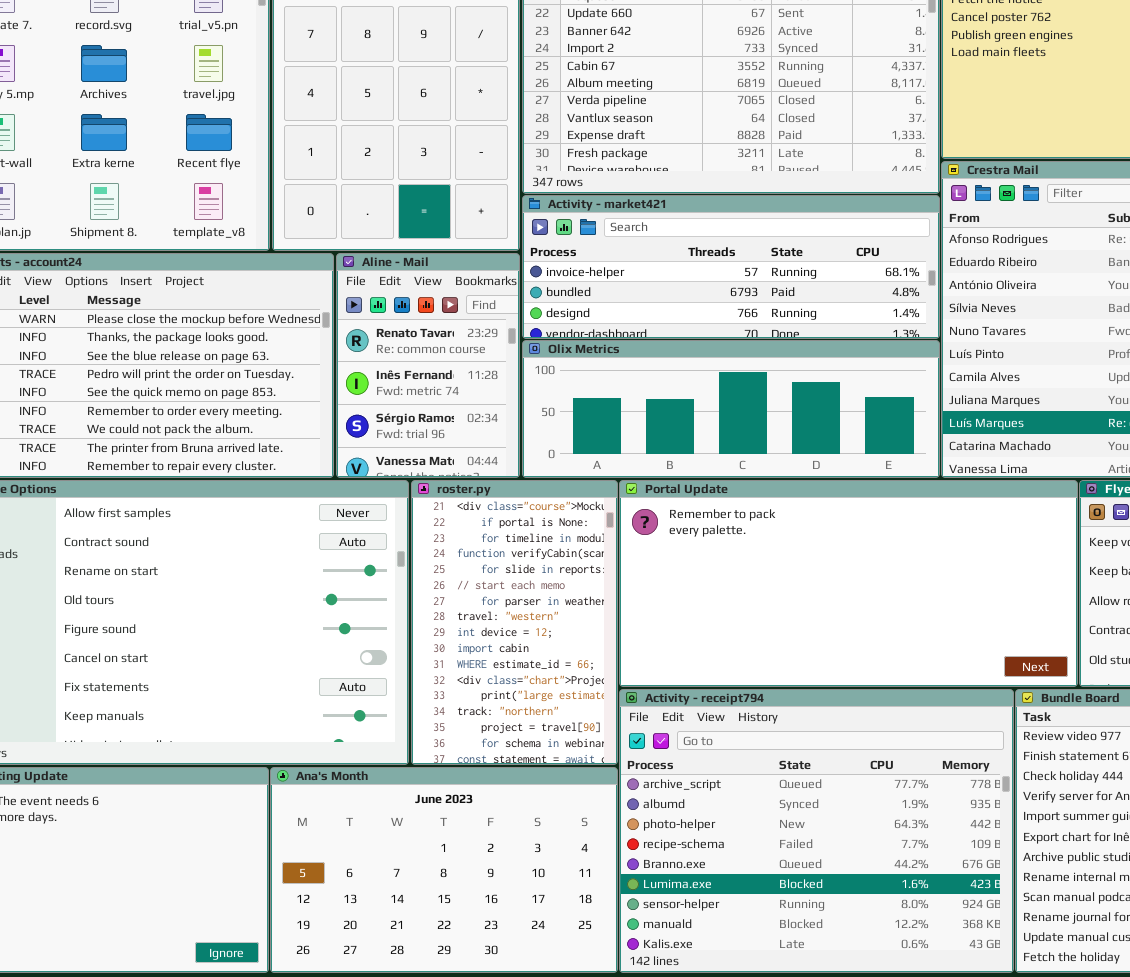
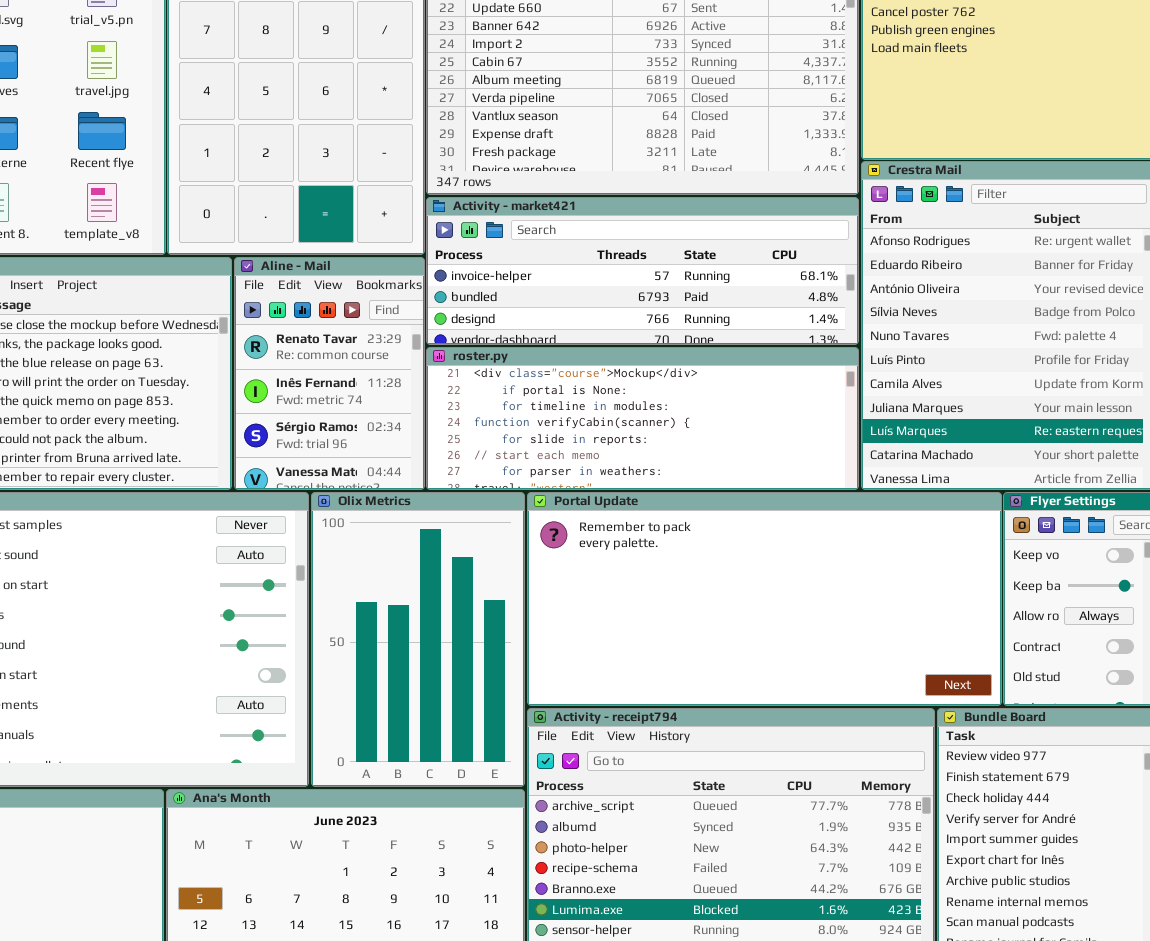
Olix Metrics: [522,340,940,478] -> [311,492,525,787], moved, resized
roster.py: [411,480,618,765] -> [426,347,859,490], moved, resized

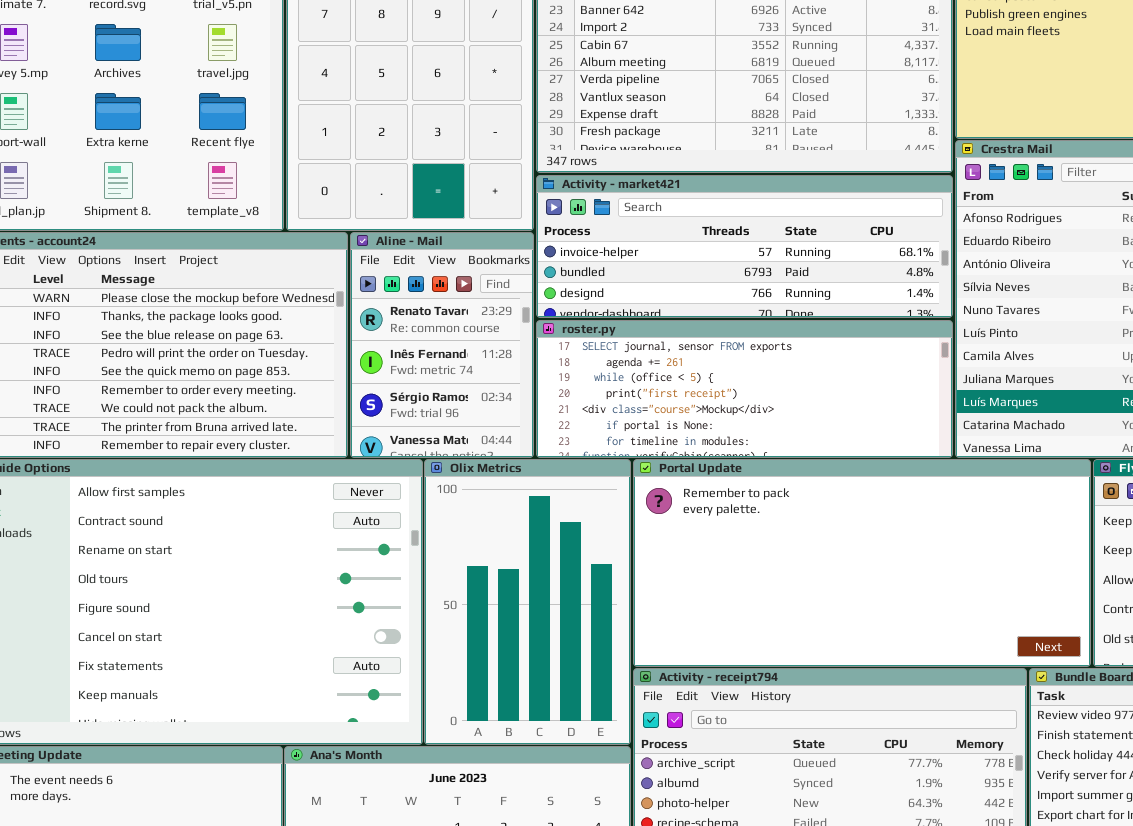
roster.py: [426,347,859,490] -> [536,320,953,458], scrolled up 4 rows

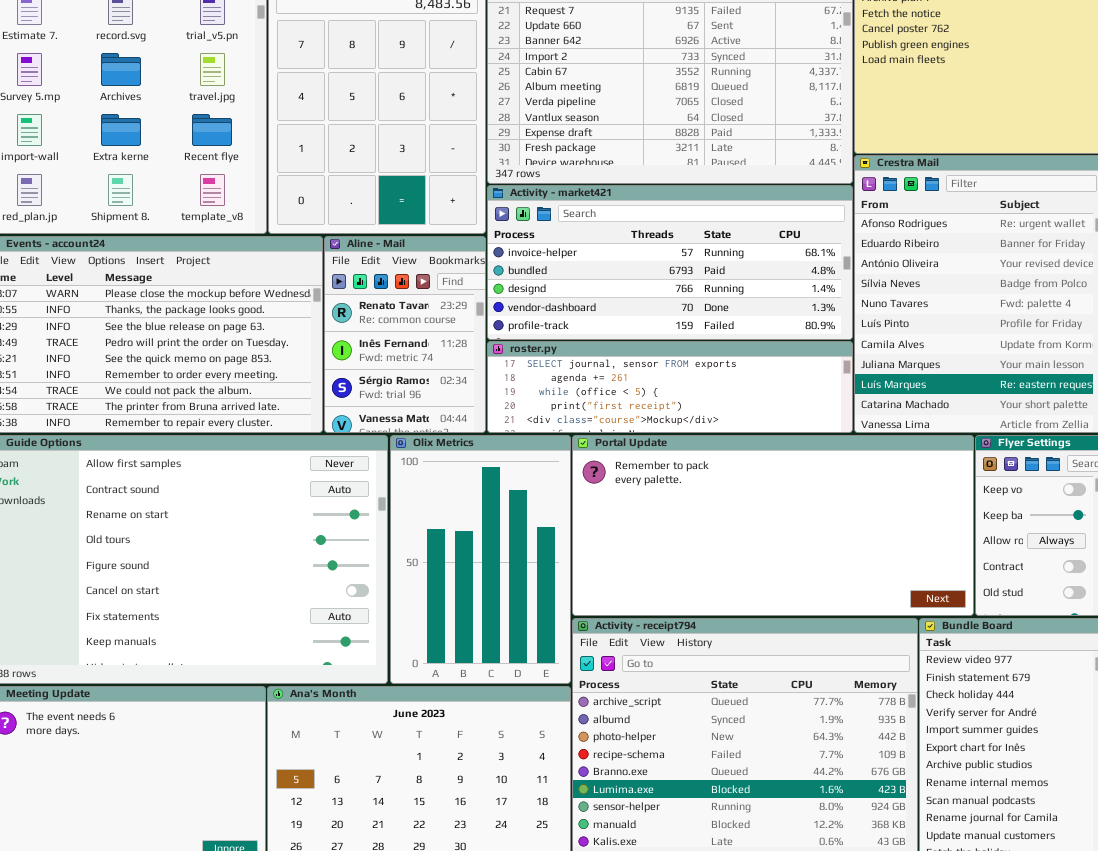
Activity - market421: [536,175,953,318] -> [487,185,853,340], resized
roster.py: [536,320,953,458] -> [487,341,853,433], resized

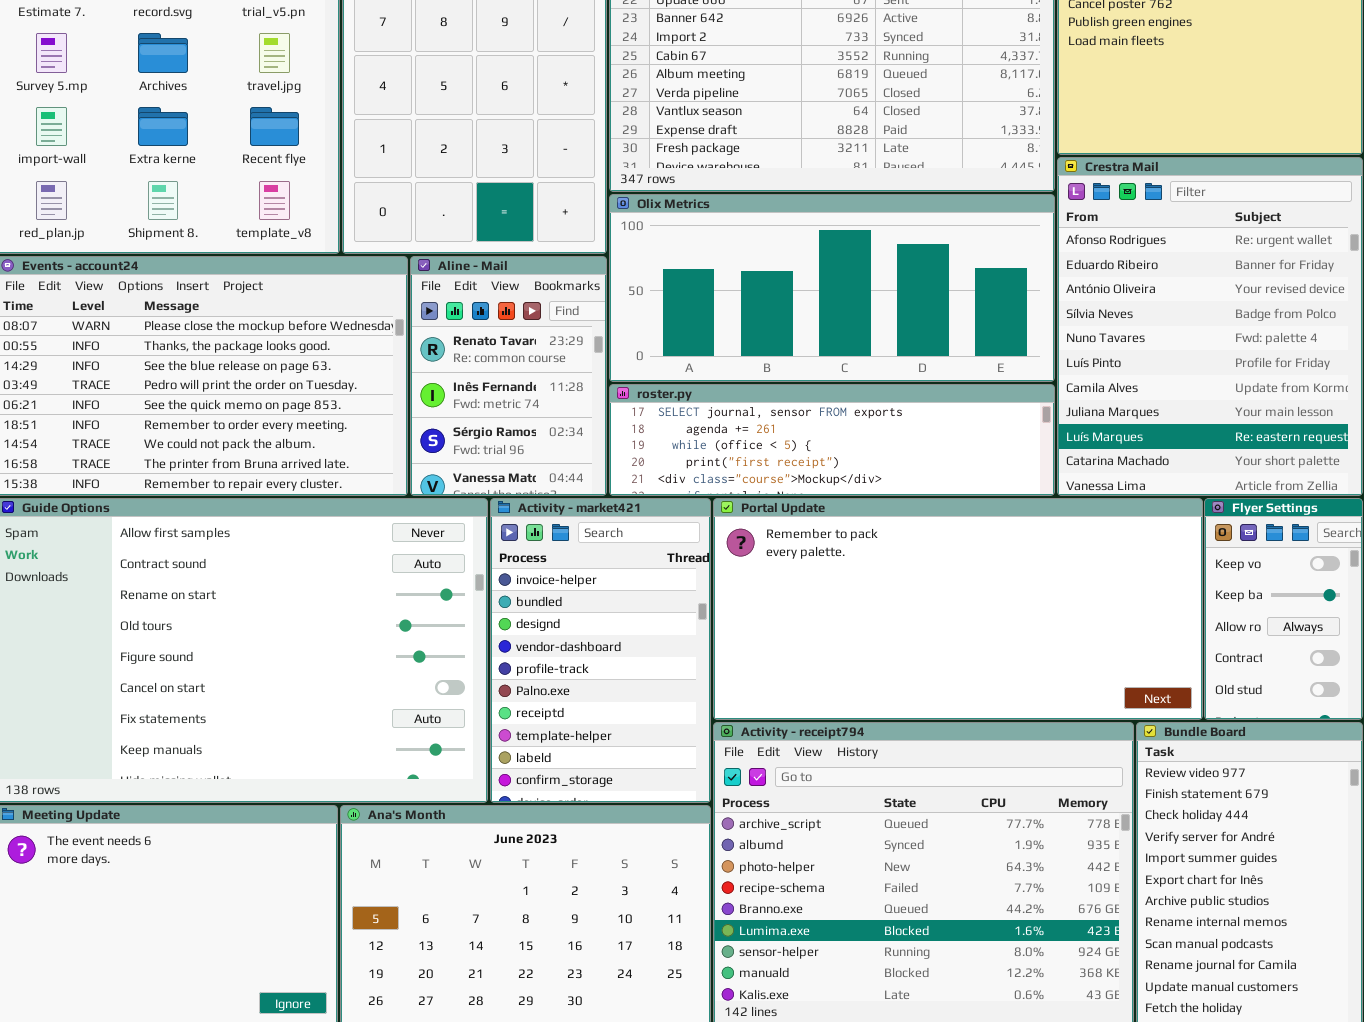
Activity - market421: [487,185,853,340] -> [490,498,711,803], moved, resized
Olix Metrics: [390,435,571,684] -> [609,194,1055,382], moved, resized

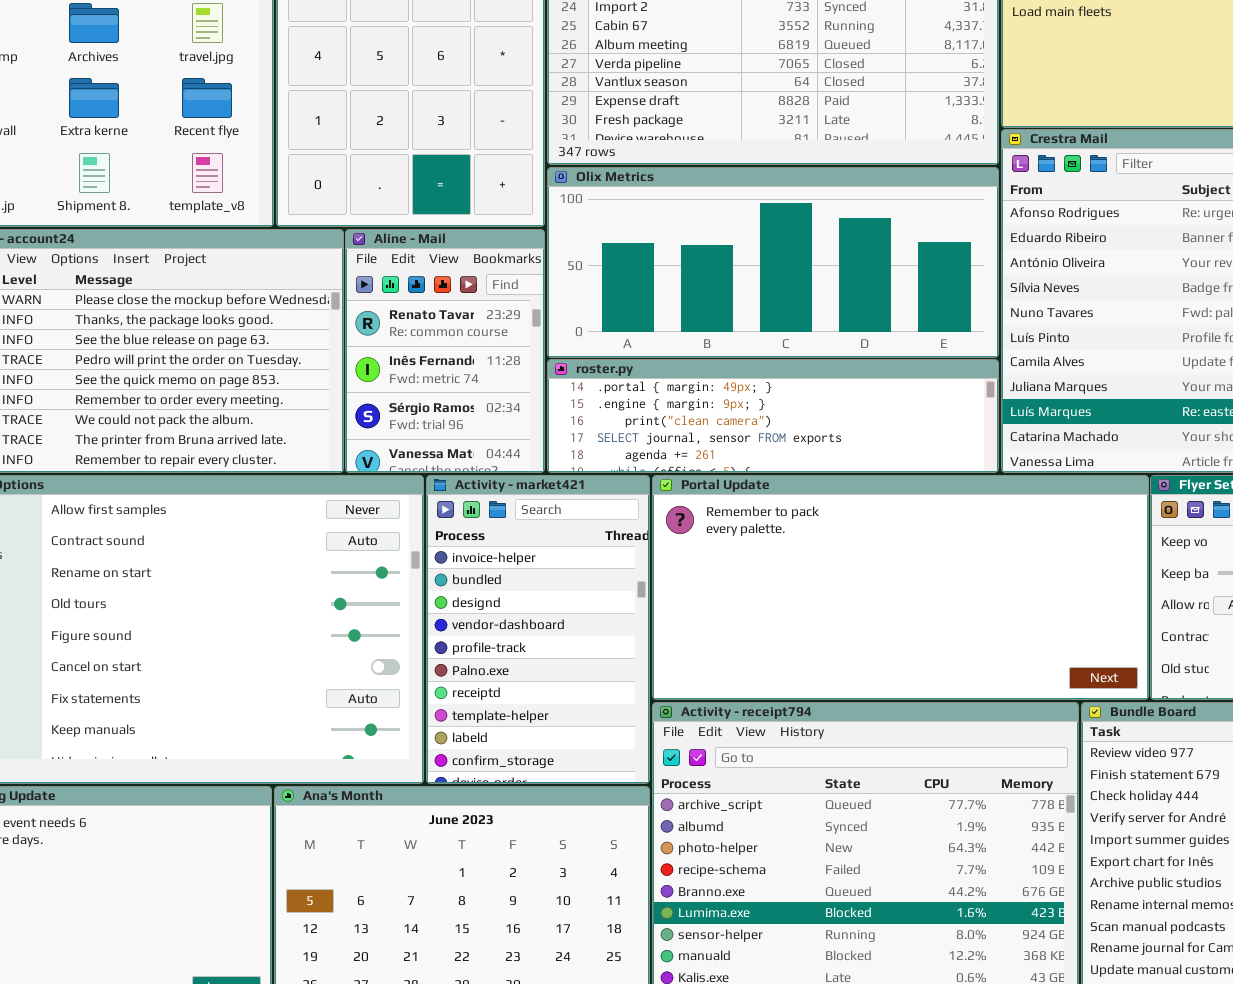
roster.py: [609,384,1055,496] -> [547,359,999,473], scrolled up 3 rows

